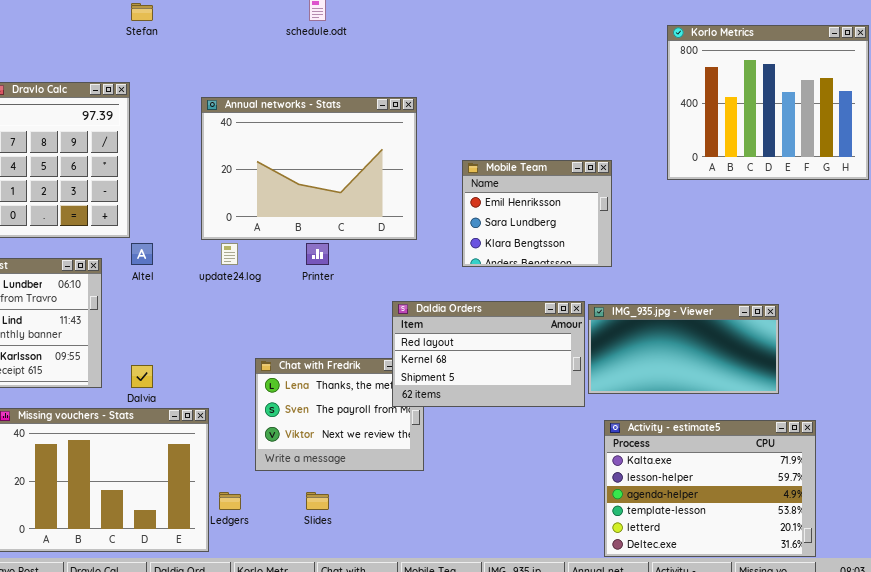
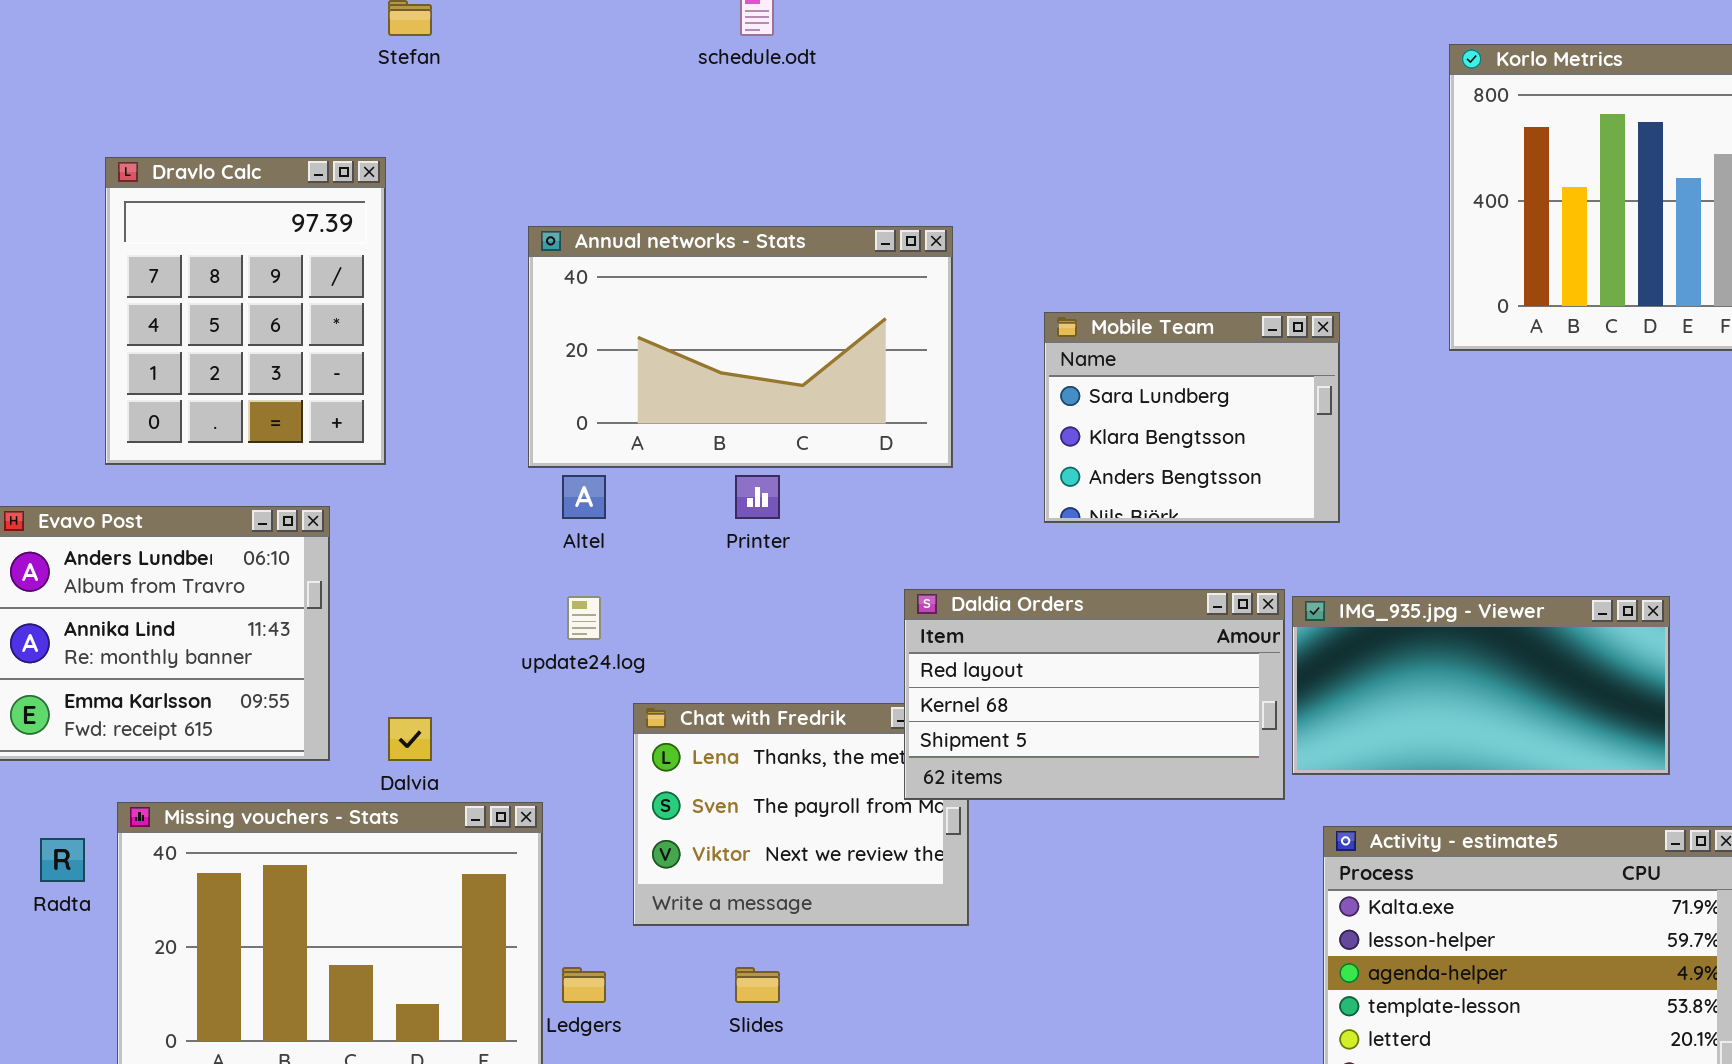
Annual networks - Stats: [201,97,417,240] -> [528,226,953,468], resized
Mobile Team: [462,160,612,267] -> [1044,312,1340,523], scrolled down 1 row
Altel: [131,243,153,265] -> [562,475,606,519], moved
update24.log: [221,243,238,265] -> [567,596,601,640], moved

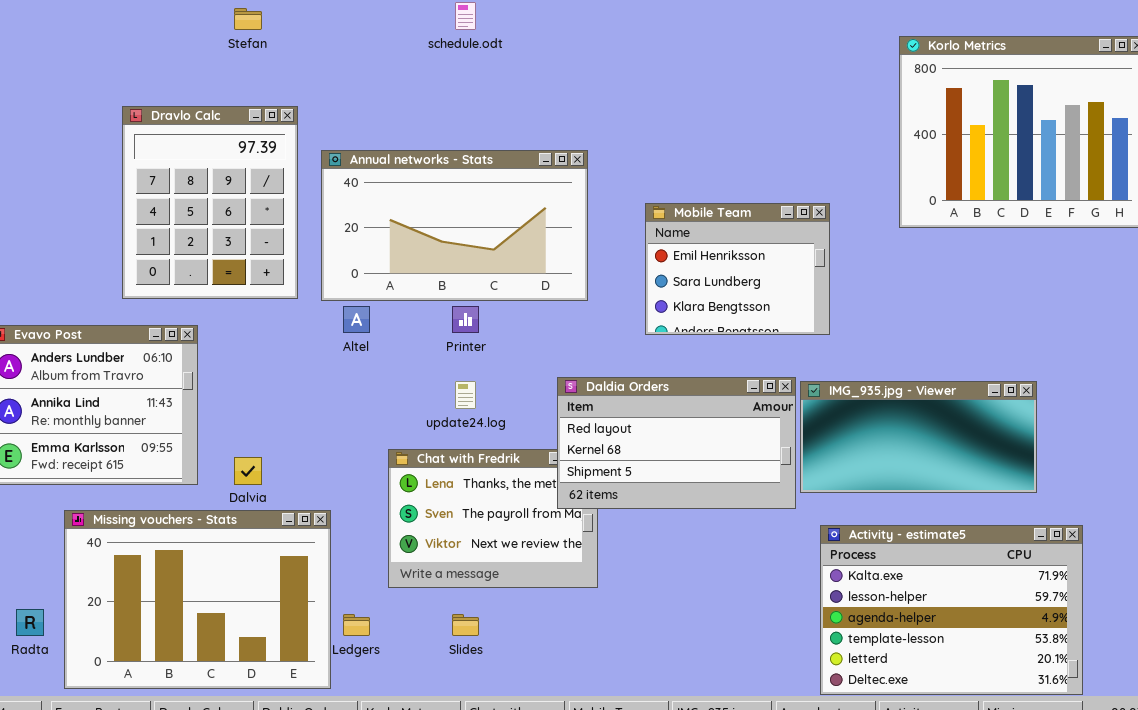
Dravlo Calc: [105,157,386,465] -> [122,106,298,299], moved
Mobile Team: [1044,312,1340,523] -> [645,203,830,335], scrolled up 1 row
update24.log: [567,596,601,640] -> [455,381,476,409], moved
Radta: [40,838,85,882] -> [16,609,44,636], moved

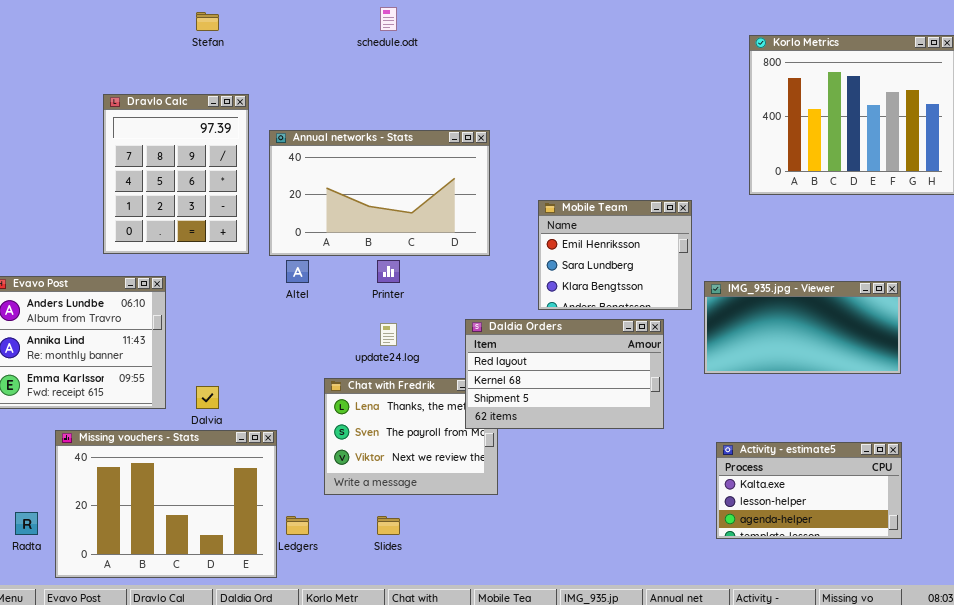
Mobile Team: [645,203,830,335] -> [538,200,692,310], moved
IMG_935.jpg - Viewer: [800,381,1037,493] -> [704,281,901,374], moved
Activity - estimate5: [820,525,1083,695] -> [716,442,902,539], resized

